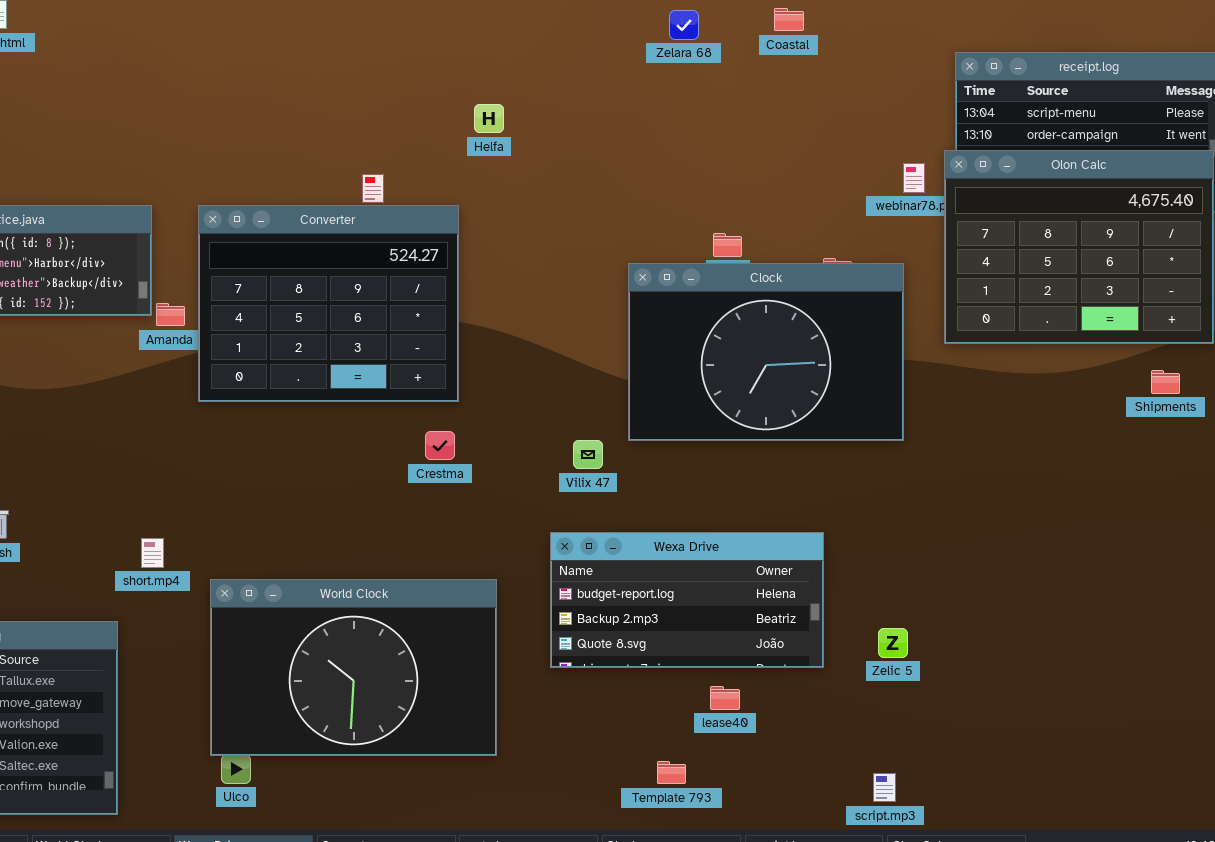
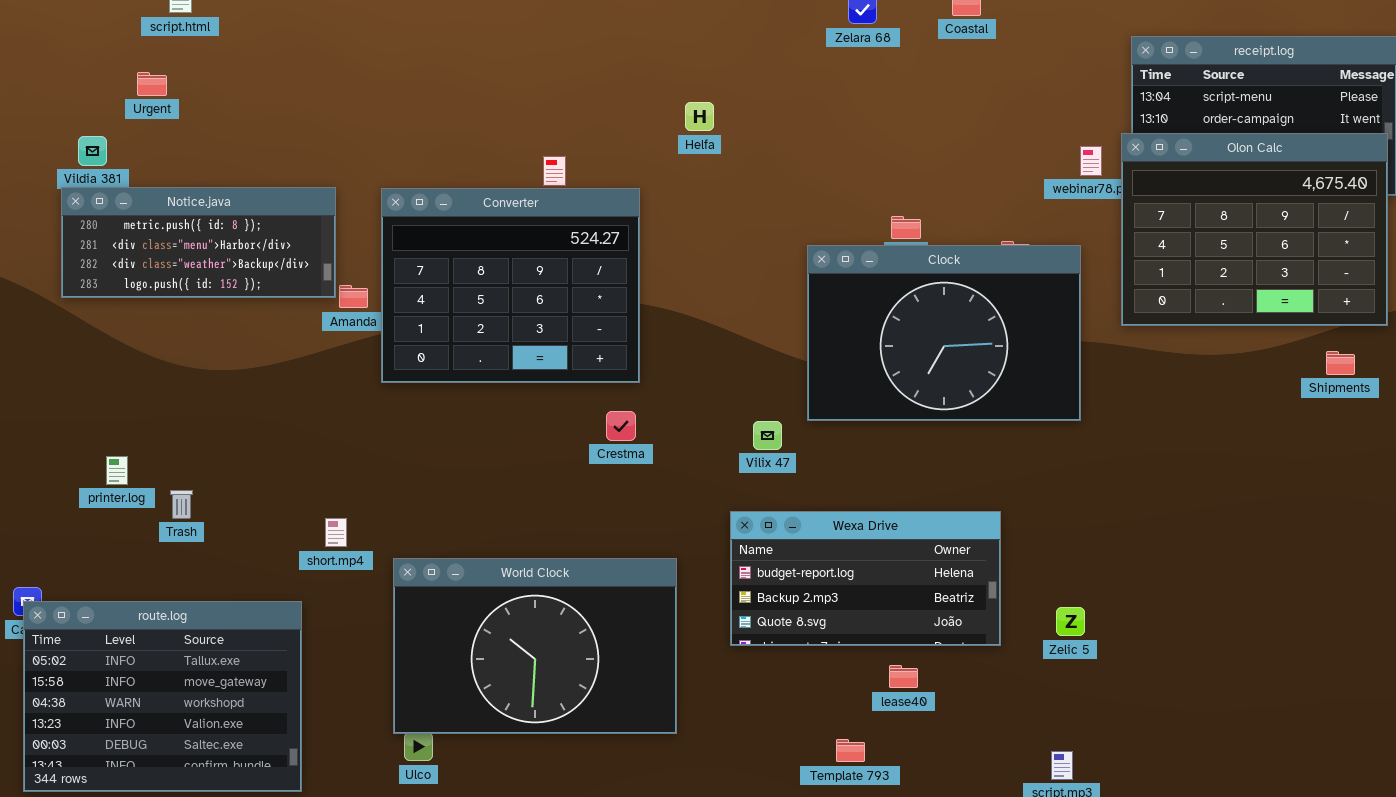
Helfa: [474,104,504,133] -> [685,102,714,131], moved

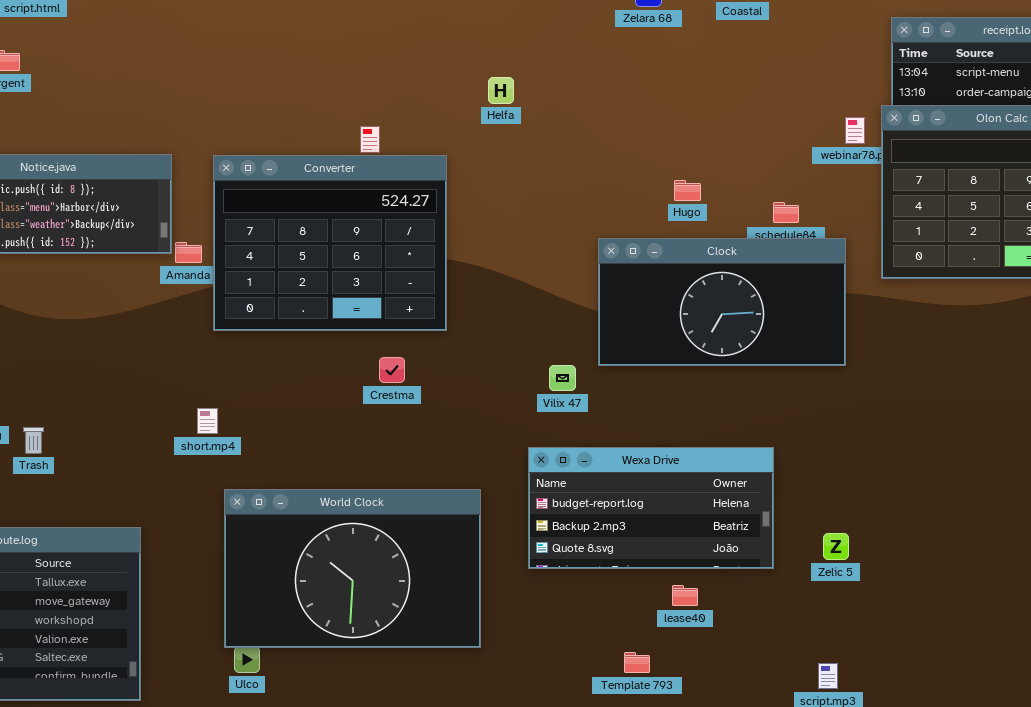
Clock: [807,245,1081,421] -> [598,238,846,366], resized
Crestma: [606,411,636,441] -> [379,357,405,383], moved
short.mp4: [325,518,347,547] -> [197,408,218,434], moved

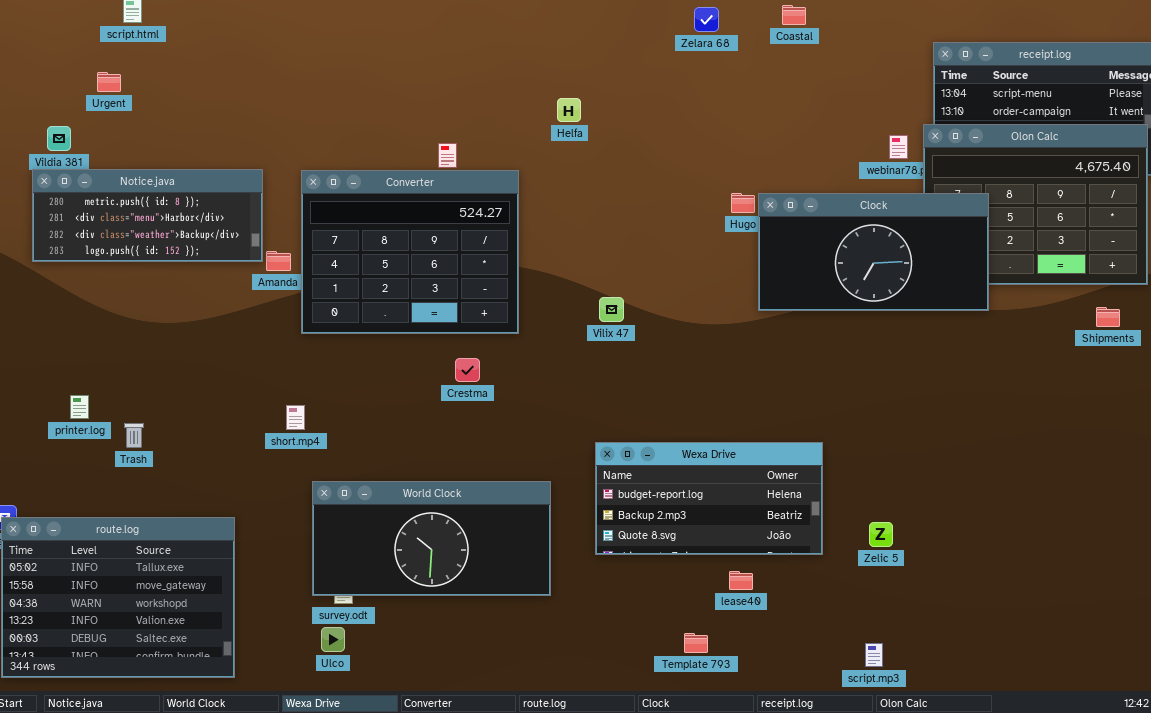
Clock: [598,238,846,366] -> [758,193,989,311], moved
Vilix 47: [549,365,576,391] -> [599,297,624,322], moved
World Clock: [224,489,481,648] -> [312,481,551,596], resized

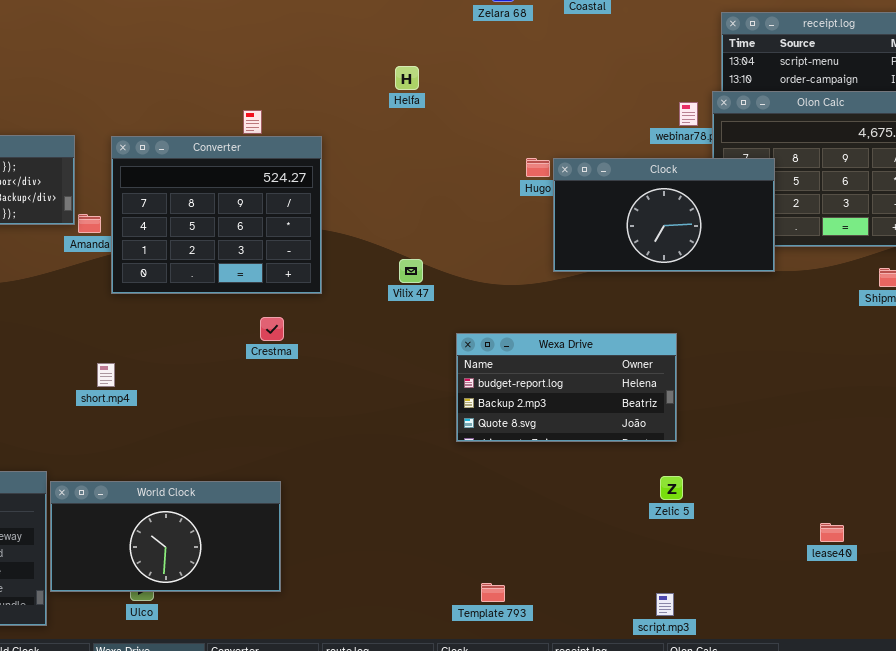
Helfa: [557,98,581,122] -> [395,66,419,90], moved
Wexa Drive: [595,442,823,555] -> [456,333,677,442], moved
World Clock: [312,481,551,596] -> [50,481,281,592], moved
lease40: [729,571,753,590] -> [820,523,844,542], moved

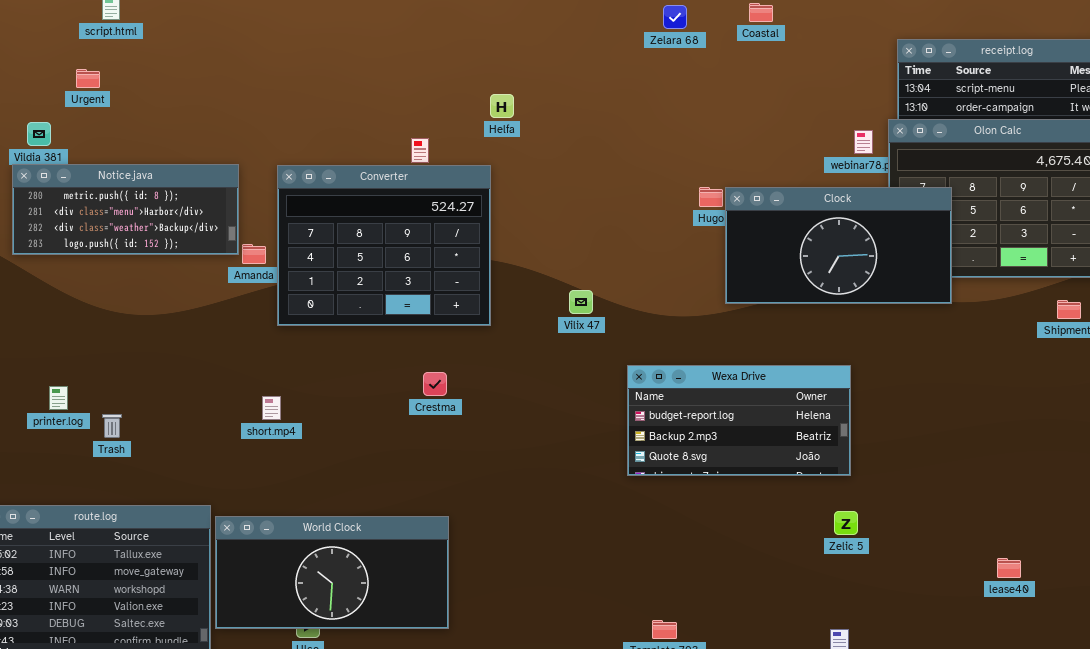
Helfa: [395,66,419,90] -> [490,94,514,118], moved
Crestma: [260,317,284,341] -> [423,372,447,396], moved

